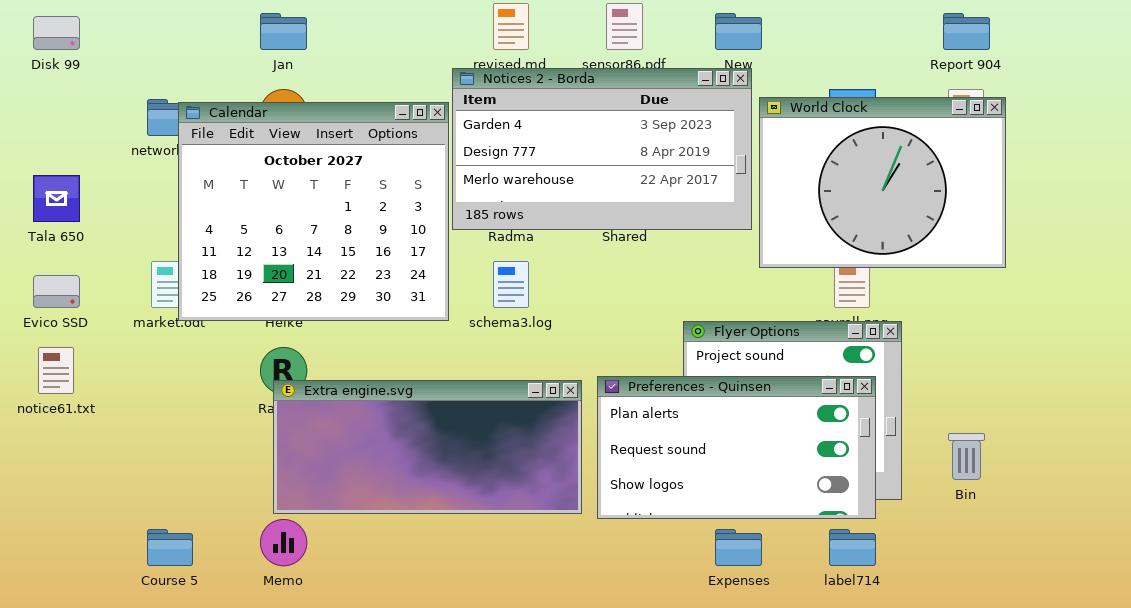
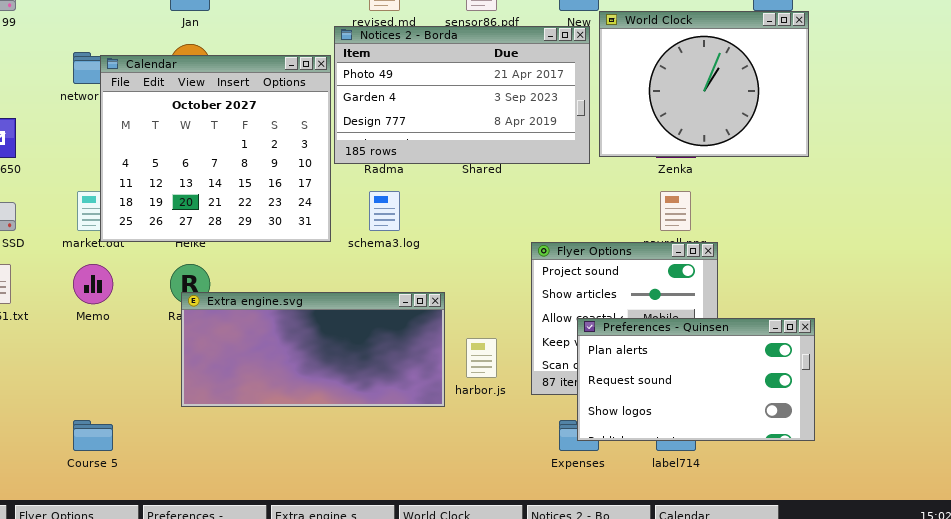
Notices 2 - Borda: [452,68,752,230] -> [334,26,590,164], scrolled up 1 row
World Clock: [759,97,1006,268] -> [599,11,809,157], moved
Preferences - Quinsen: [597,376,876,519] -> [577,318,815,441], moved
Memo: [260,519,307,566] -> [73,264,113,304], moved

